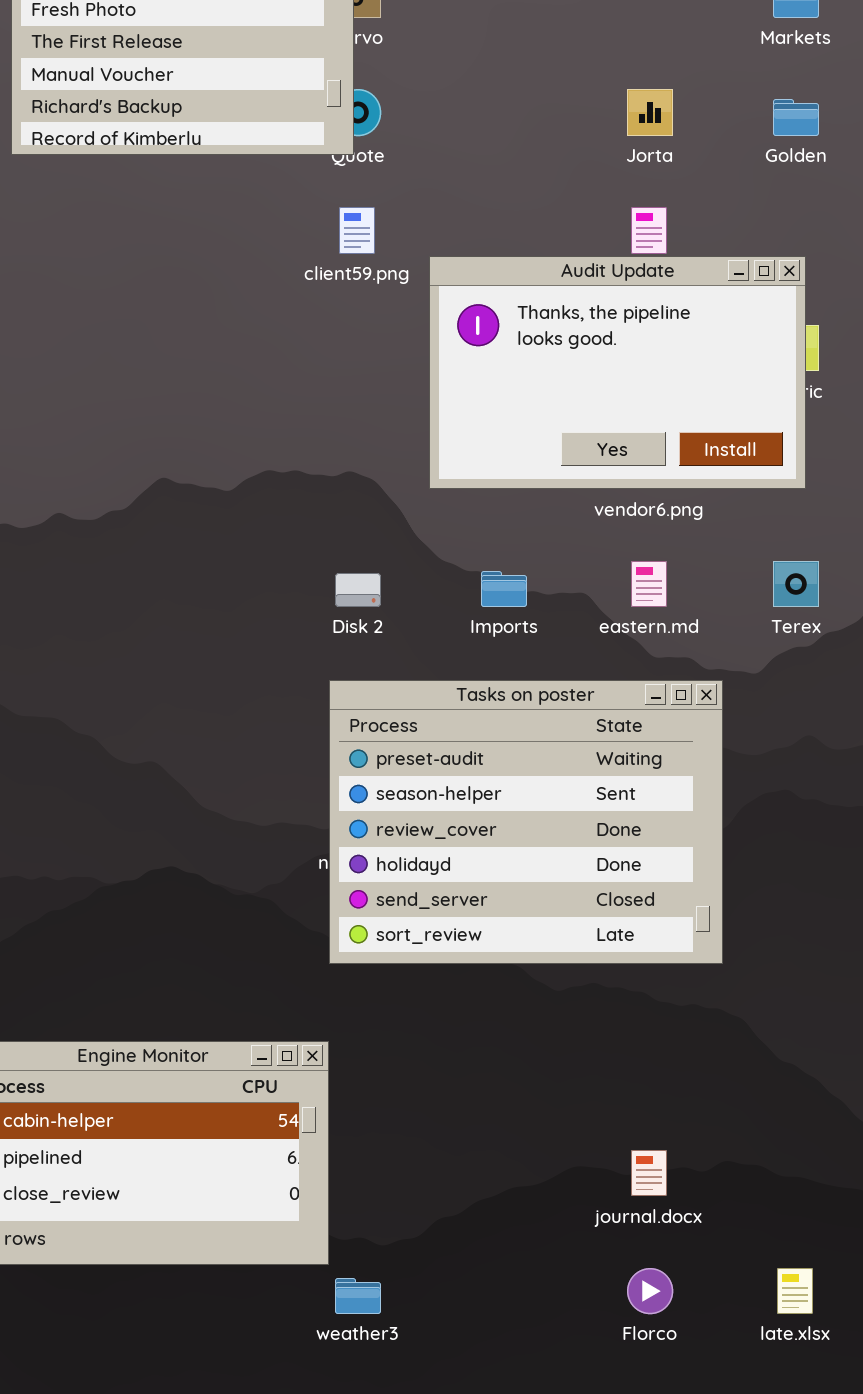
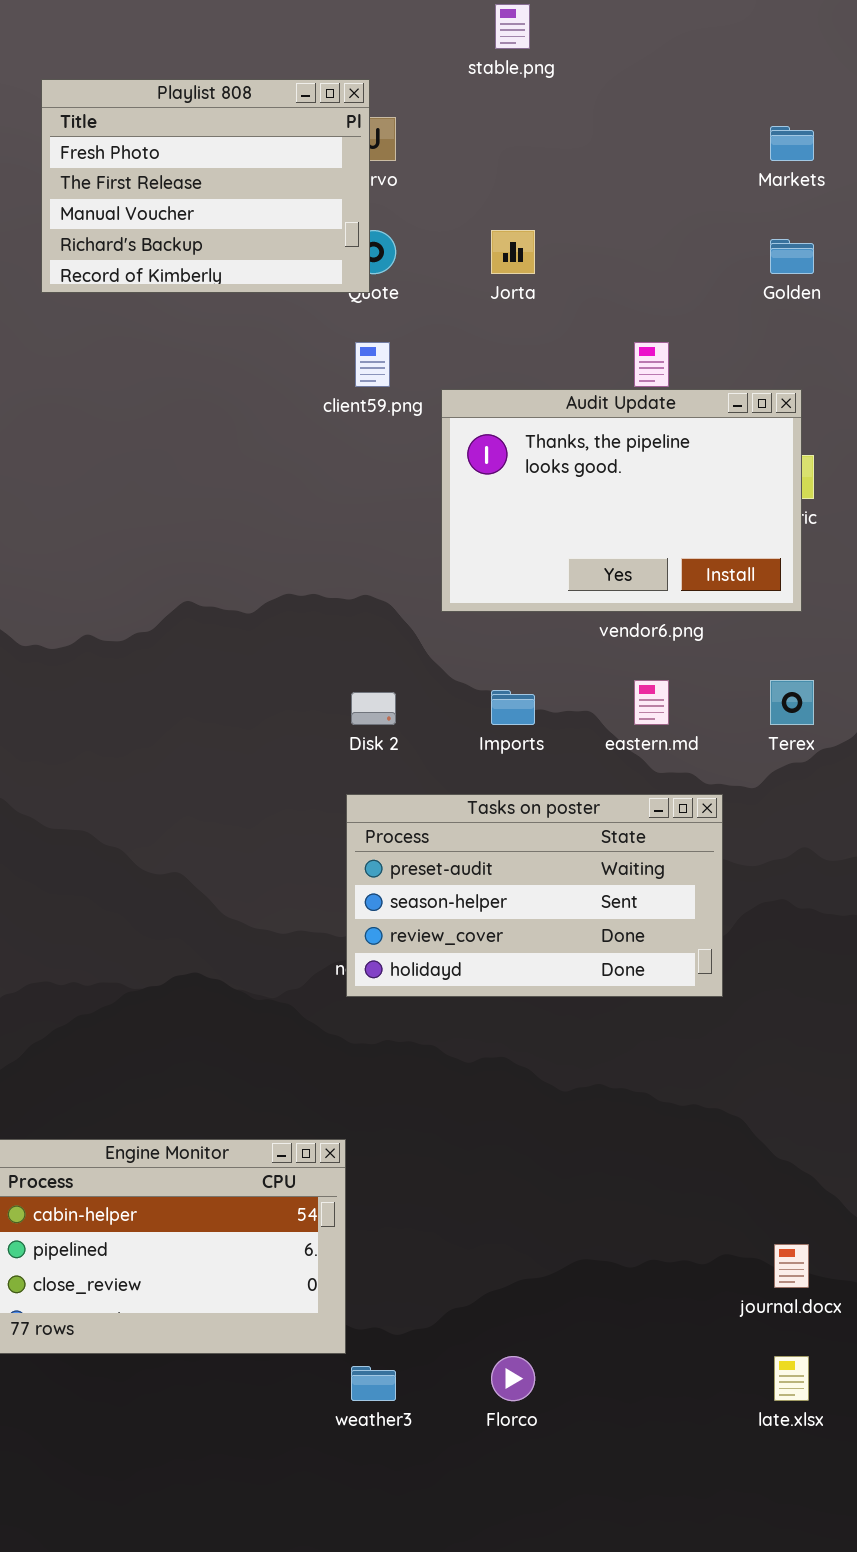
Jorta: [627,89,673,136] -> [491,230,535,274], moved
Tasks on poster: [329,680,723,964] -> [346,794,723,997], resized
journal.docx: [631,1150,667,1196] -> [774,1244,809,1288], moved
Florco: [627,1268,673,1314] -> [491,1356,535,1401], moved

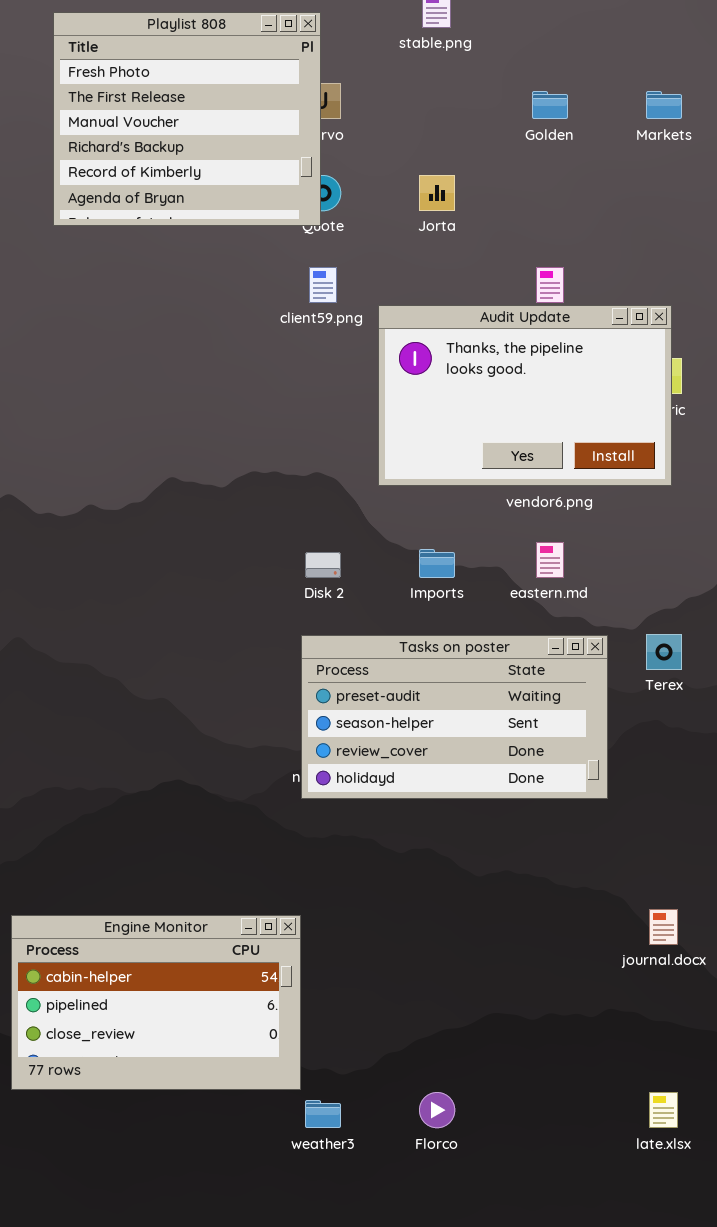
Playlist 808: [41,79,370,293] -> [53,12,321,226], resized
Golden: [770,239,814,274] -> [532,91,568,119], moved
Terex: [770,680,814,725] -> [646,634,682,670], moved
journal.docx: [774,1244,809,1288] -> [649,909,678,945], moved

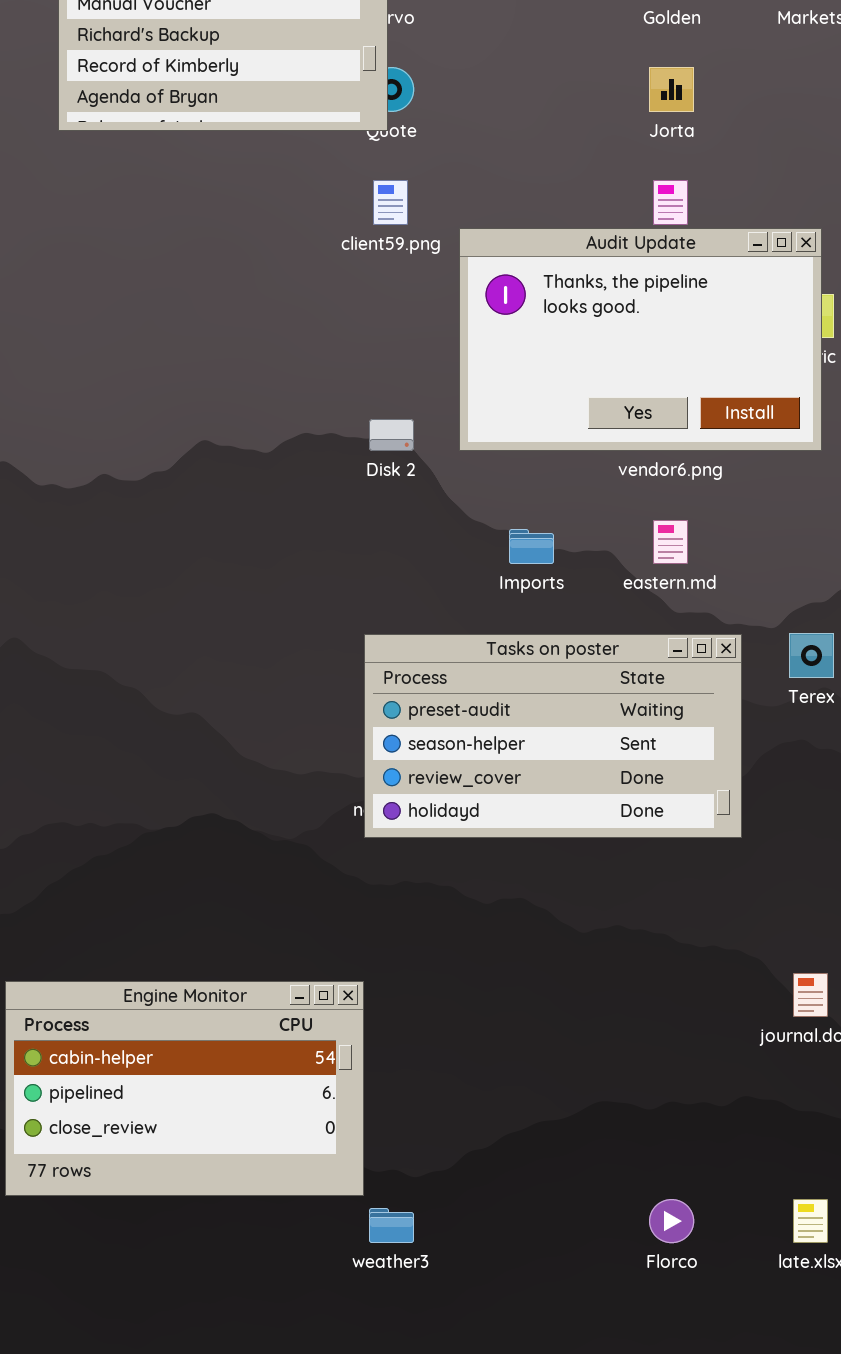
Jorta: [419,175,455,211] -> [649,67,694,112], moved
Disk 2: [305,552,341,578] -> [369,419,414,451], moved
Florco: [419,1092,455,1128] -> [649,1199,694,1243], moved

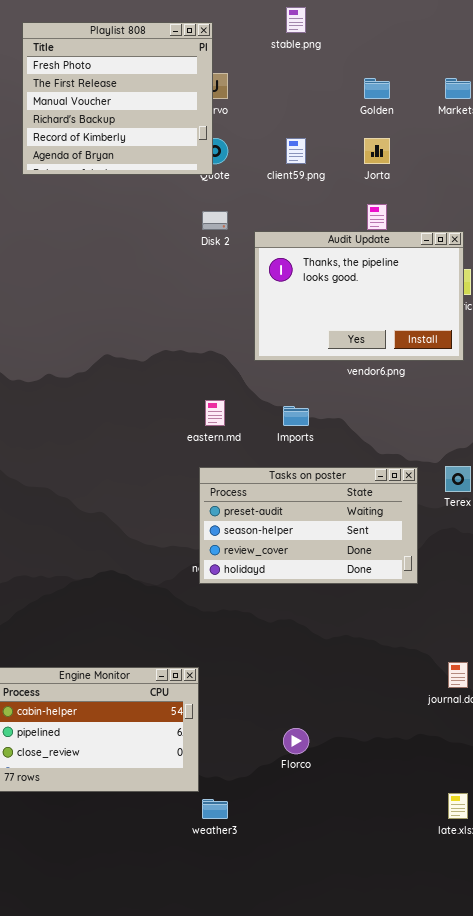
client59.png: [373,180,408,225] -> [286,138,306,164], moved
Disk 2: [369,419,414,451] -> [202,211,228,230], moved
eastern.md: [653,520,688,564] -> [205,400,225,426], moved
Florco: [649,1199,694,1243] -> [283,728,309,754], moved

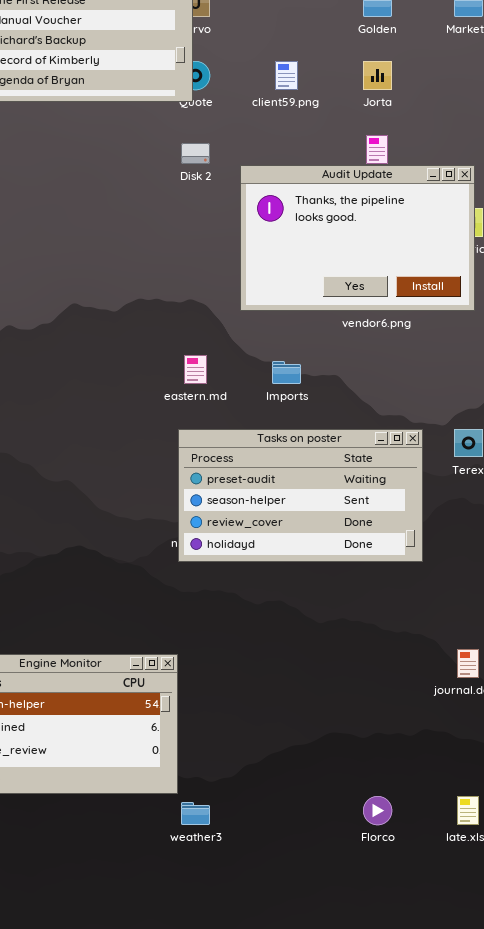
Florco: [283,728,309,754] -> [363,796,392,825], moved

